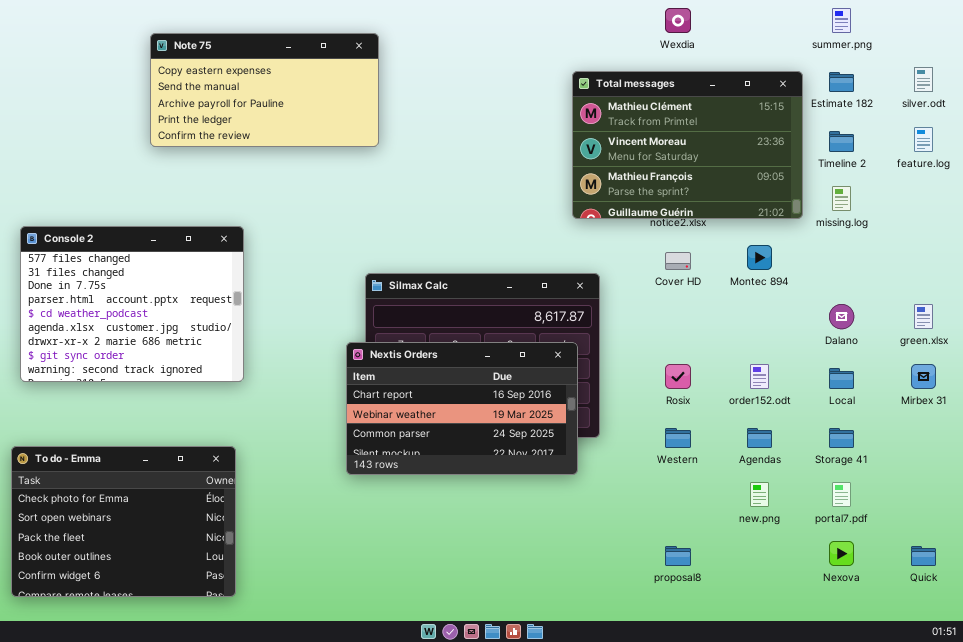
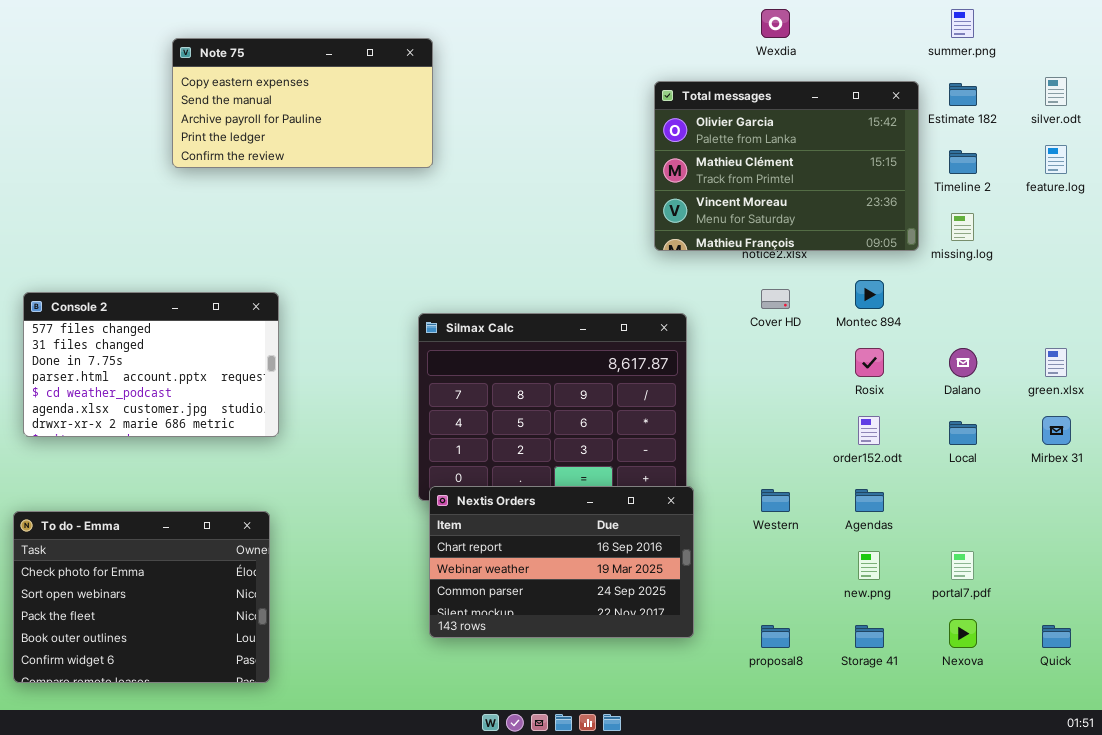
Total messages: [572,71,803,219] -> [654,81,919,251], scrolled up 1 row
Console 2: [20,226,244,382] -> [23,292,279,437], resized
Nextis Orders: [346,342,578,475] -> [429,486,694,638], moved
Rosix: [665,364,691,389] -> [855,348,884,377], moved
Storage 41: [829,428,854,448] -> [855,625,884,648], moved

